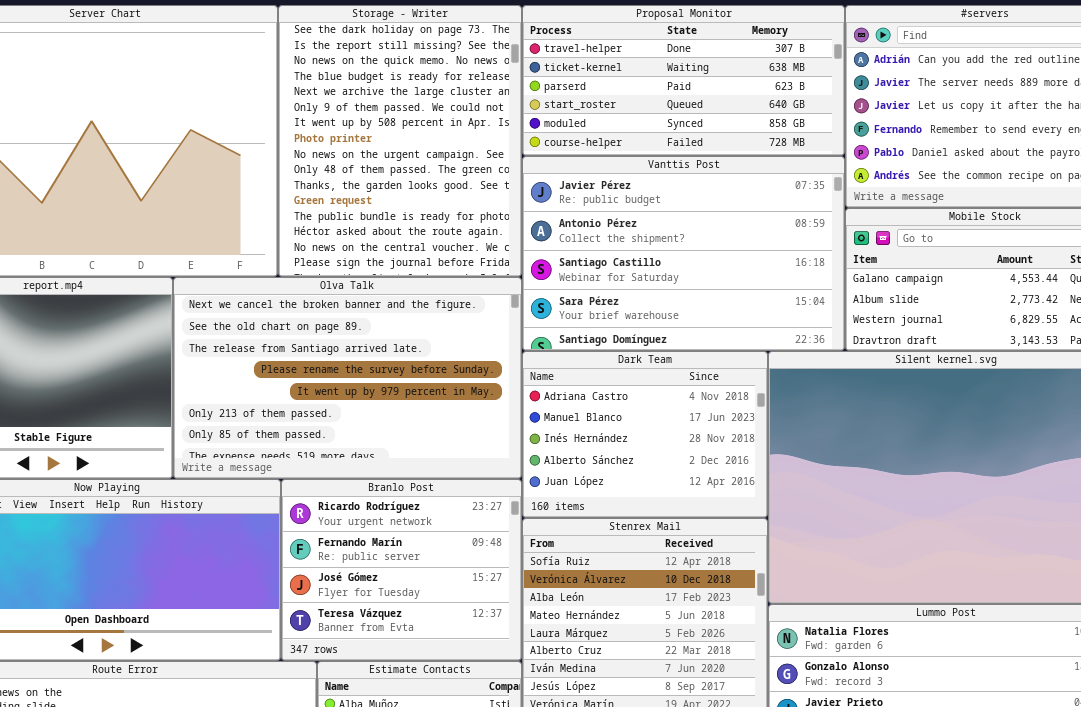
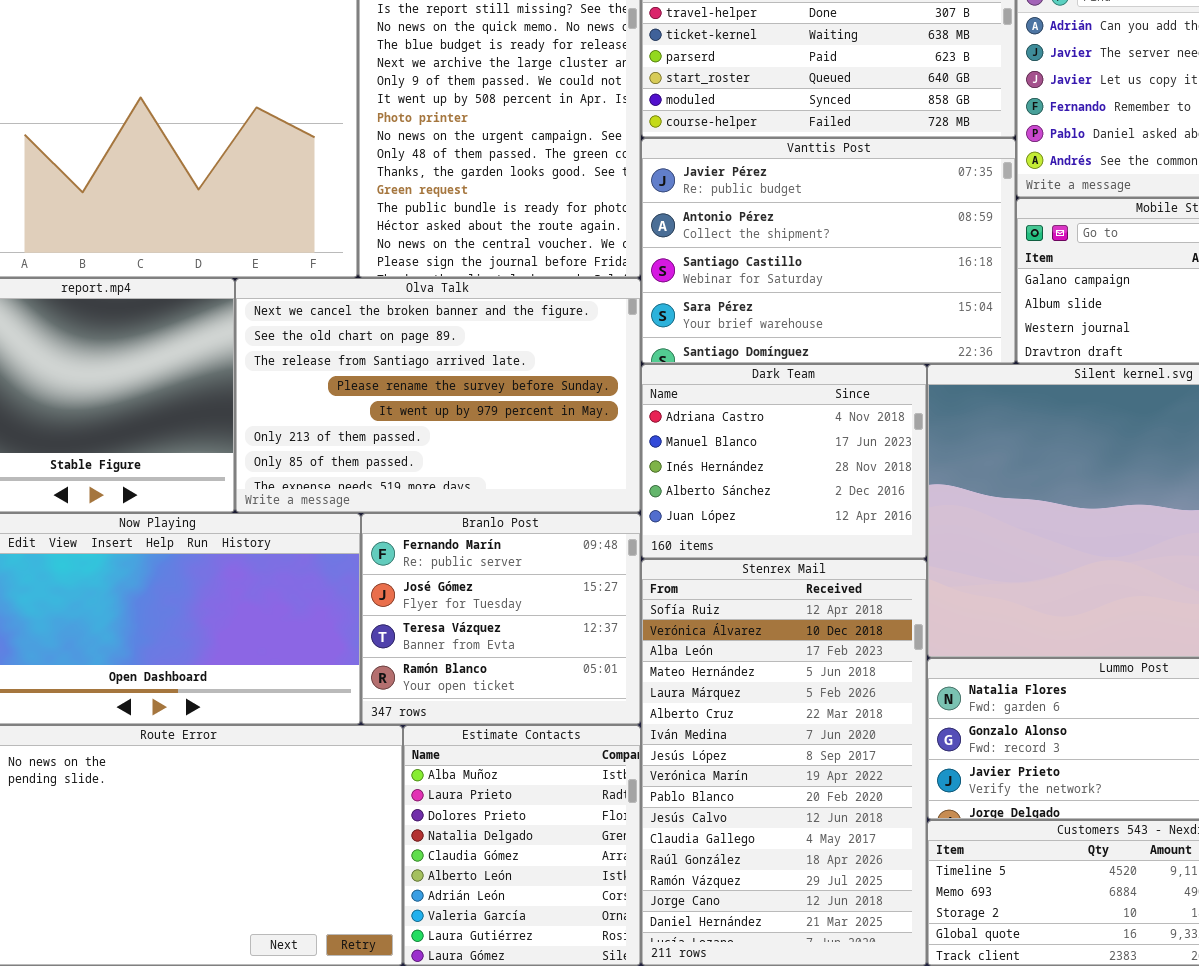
Branlo Post: [281,479,522,661] -> [361,513,641,725], scrolled down 1 row

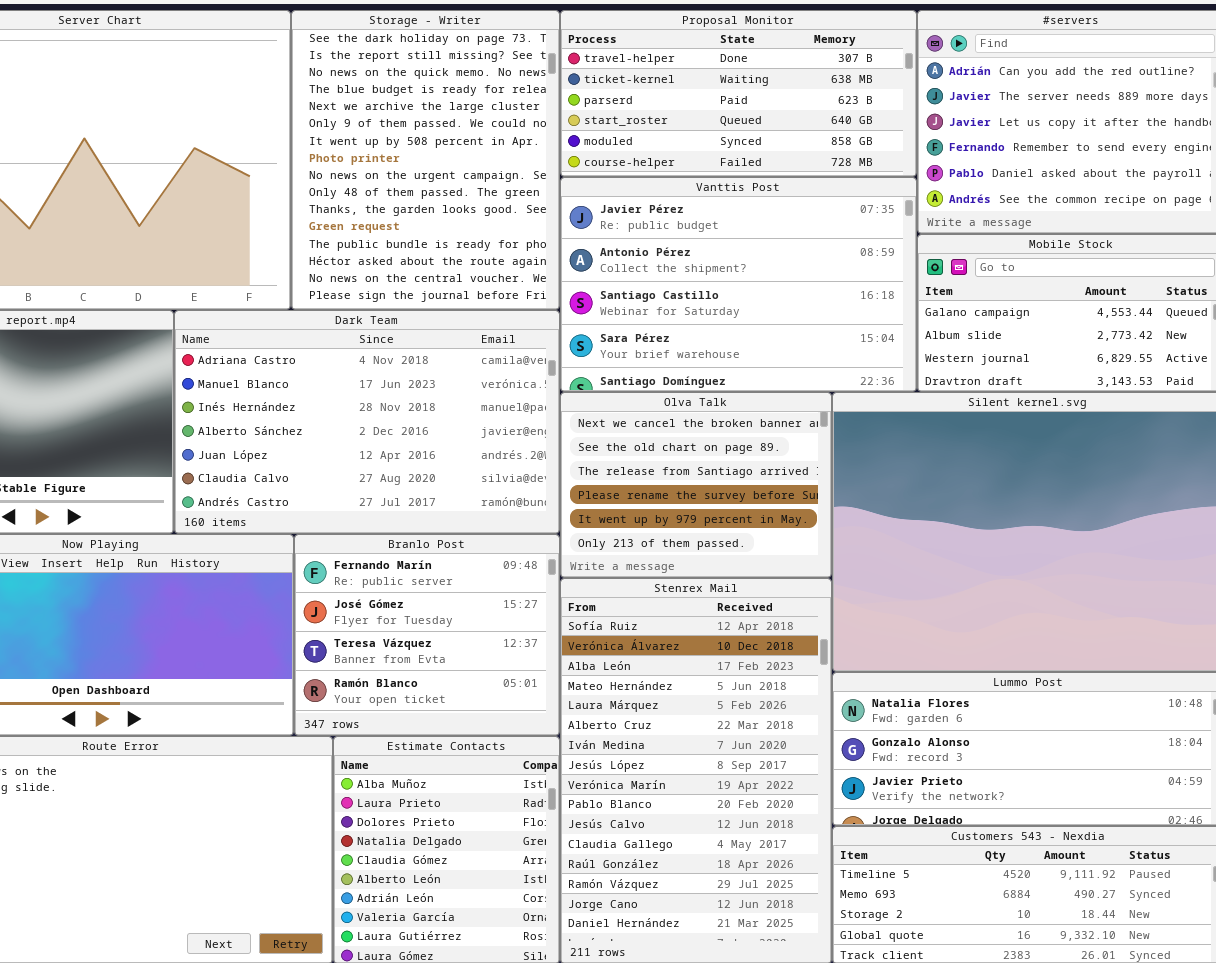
Olva Talk: [235,278,641,513] -> [560,392,832,578], moved, resized
Dark Team: [641,364,927,559] -> [174,310,560,534], moved, resized

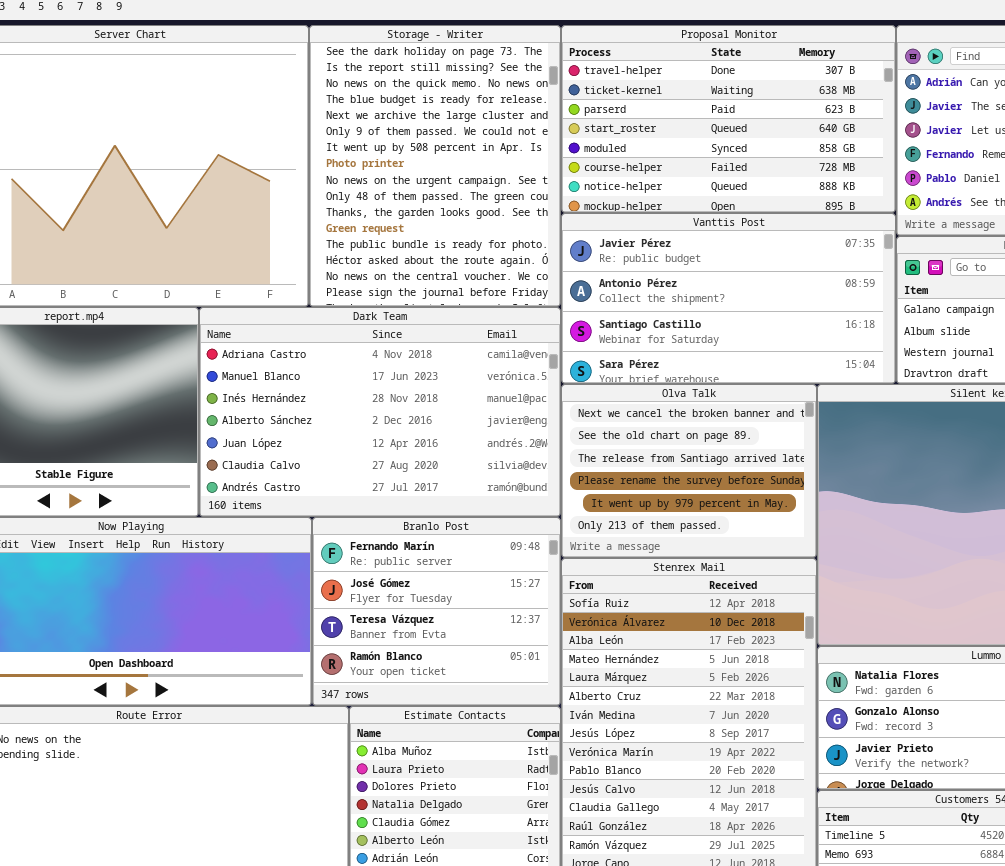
Proposal Monitor: [560,10,917,177] -> [561,25,896,213], resized
Vanttis Post: [560,177,917,392] -> [561,213,896,384], resized

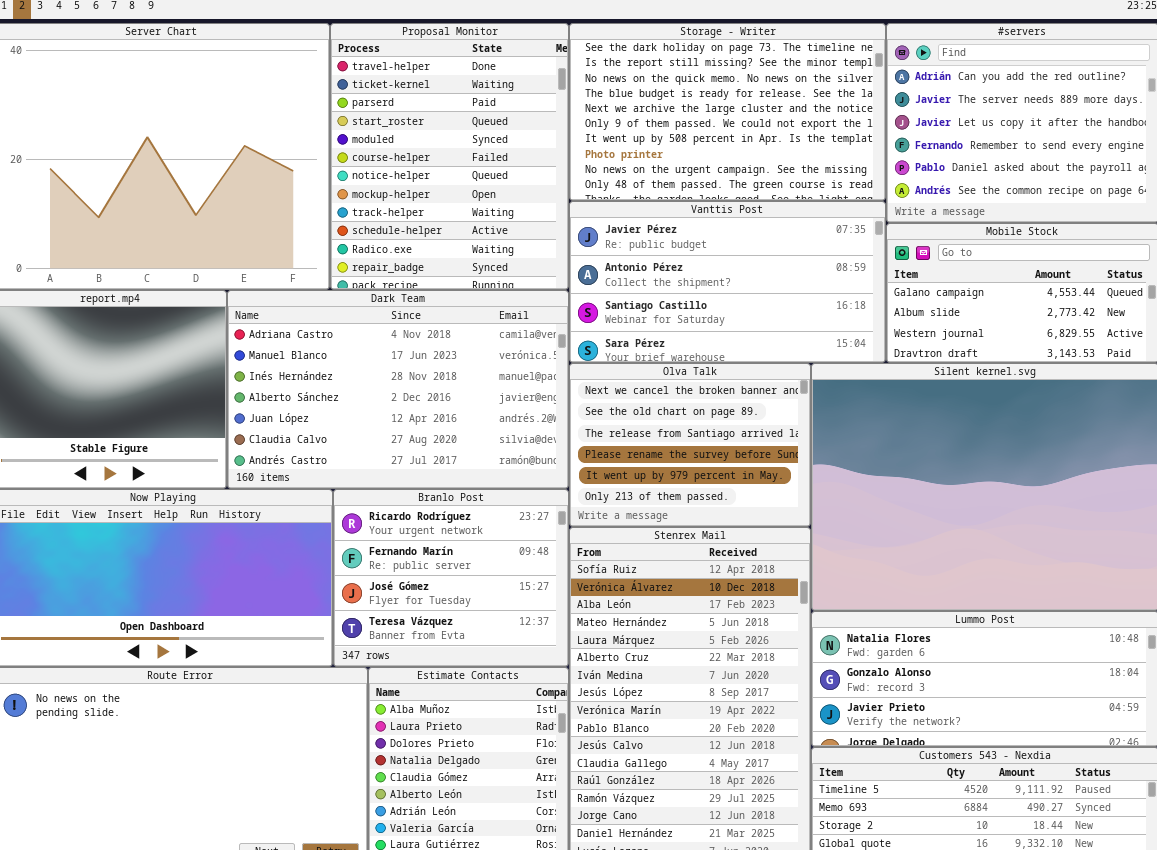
Storage - Writer: [309,25,561,307] -> [569,23,886,201], moved, resized
Proposal Monitor: [561,25,896,213] -> [330,23,569,290], moved, resized
Branlo Post: [312,517,561,706] -> [333,489,569,667], scrolled up 1 row

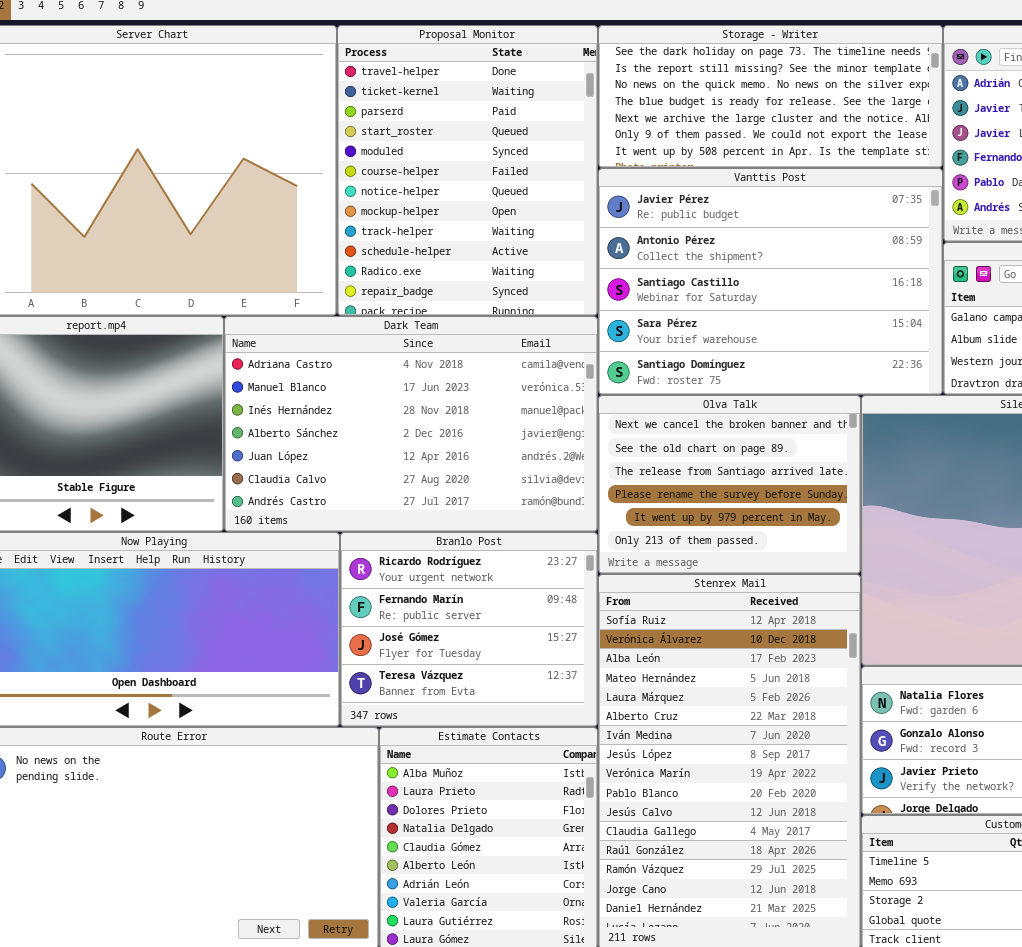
Storage - Writer: [569,23,886,201] -> [598,25,943,168], resized
Vanttis Post: [569,201,886,363] -> [598,168,943,395], resized

